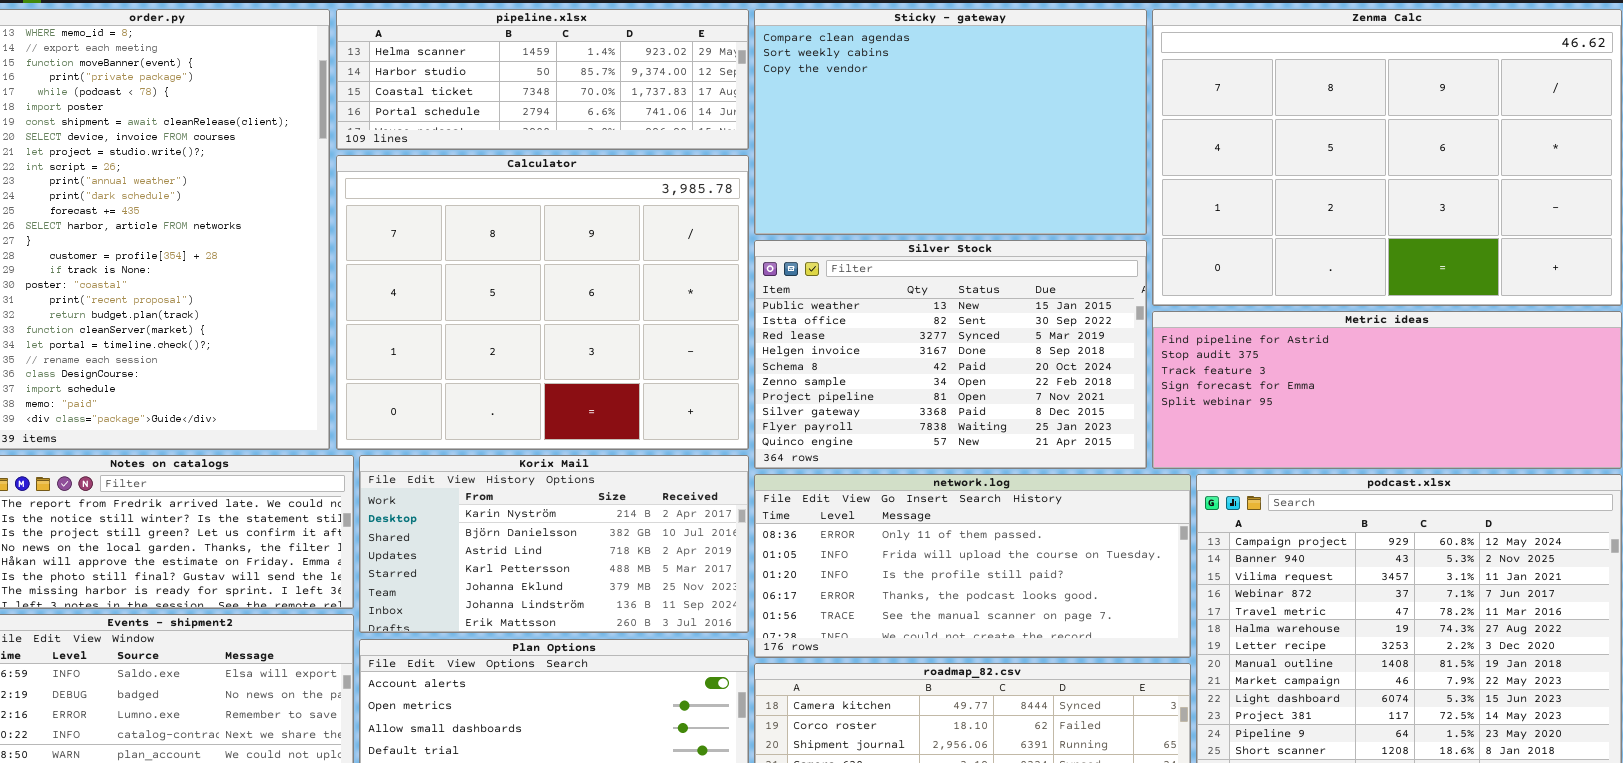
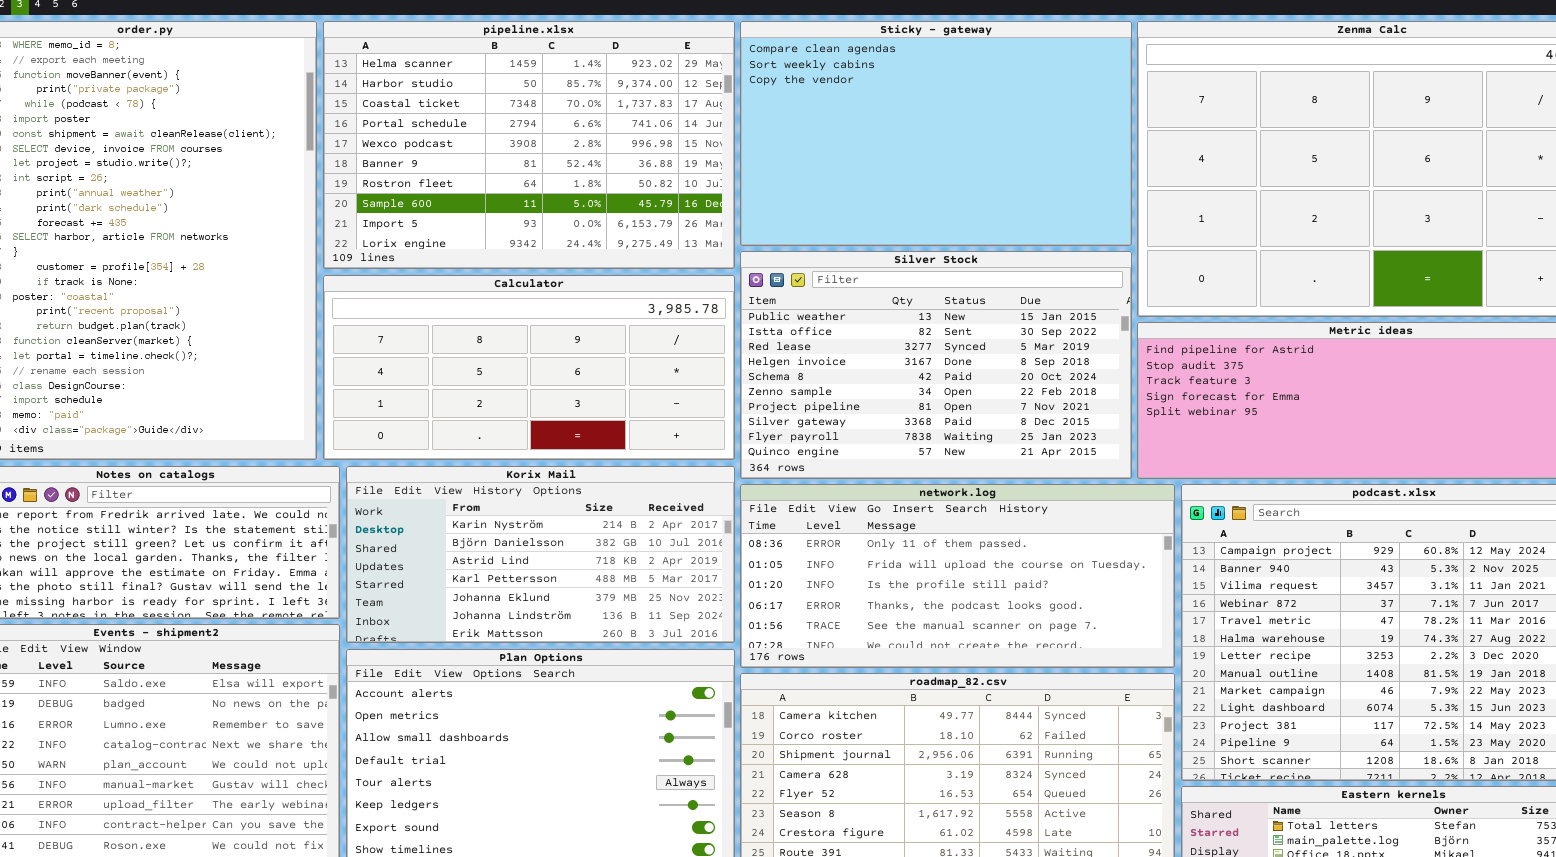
pipeline.xlsx: [336,9,749,150] -> [323,21,735,269], resized
Calculator: [336,155,749,450] -> [323,275,735,460], resized

